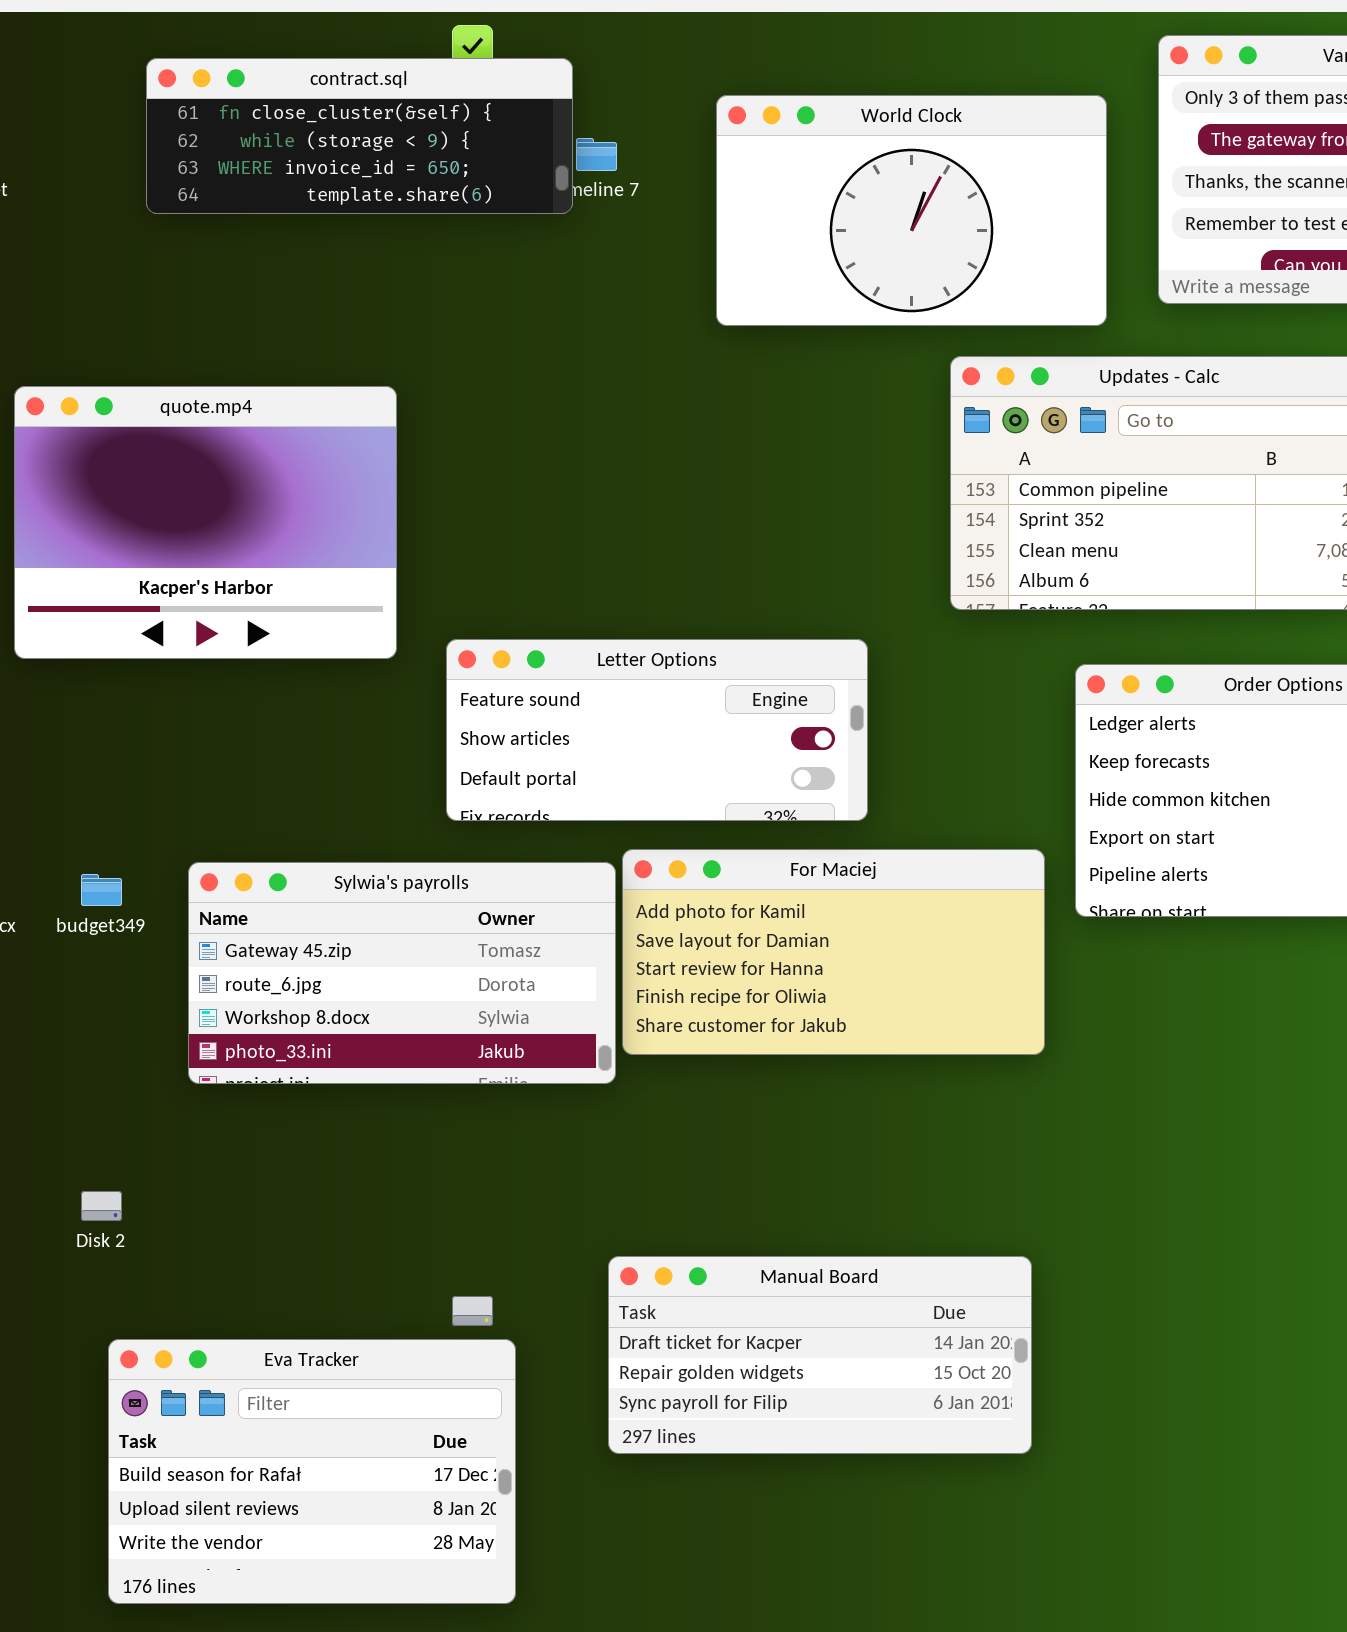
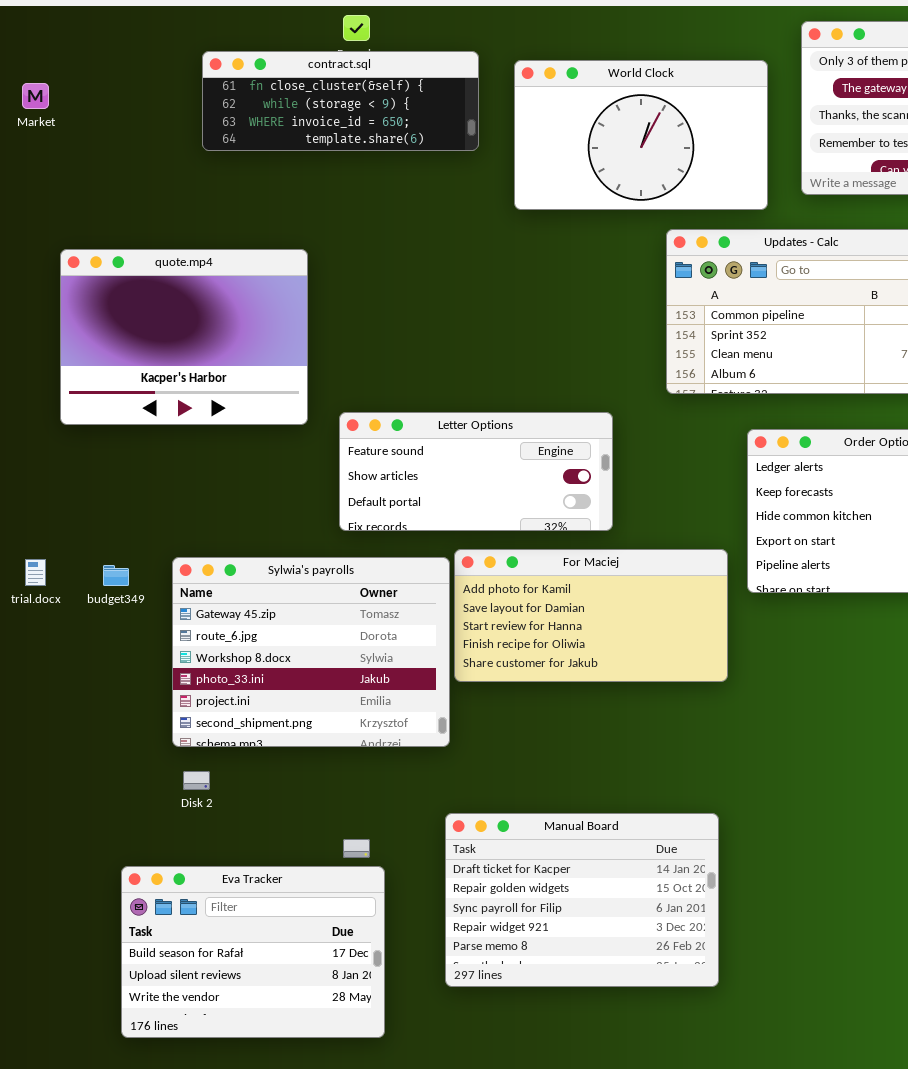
contract.sql: [146,58,573,214] -> [202,51,479,151], moved
Sylwia's payrolls: [188,862,616,1084] -> [172,557,450,747], resized
Disk 2: [81,1191,122,1221] -> [183,771,210,790], moved
Manual Board: [608,1256,1032,1454] -> [445,813,719,987], resized

